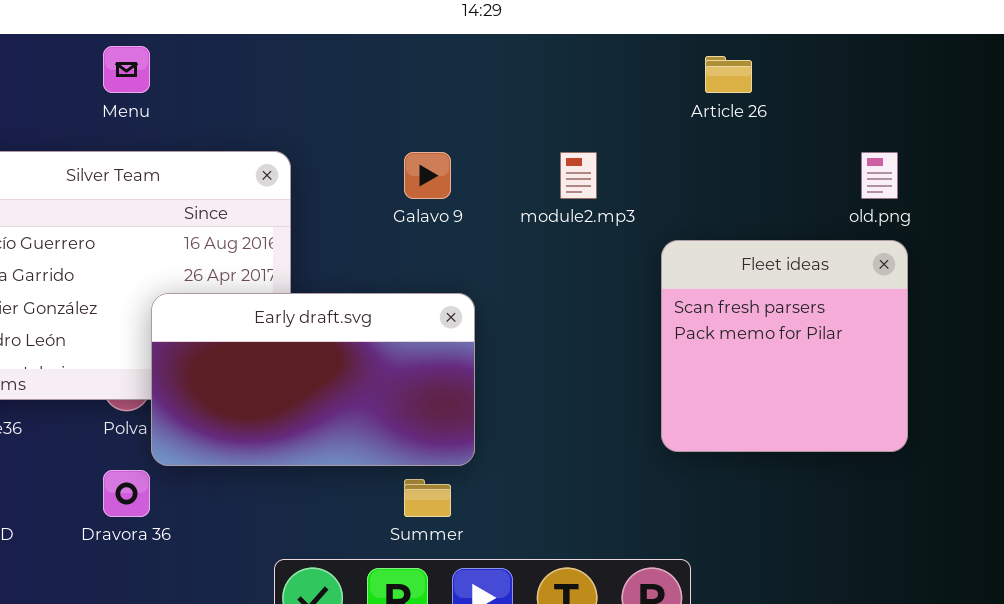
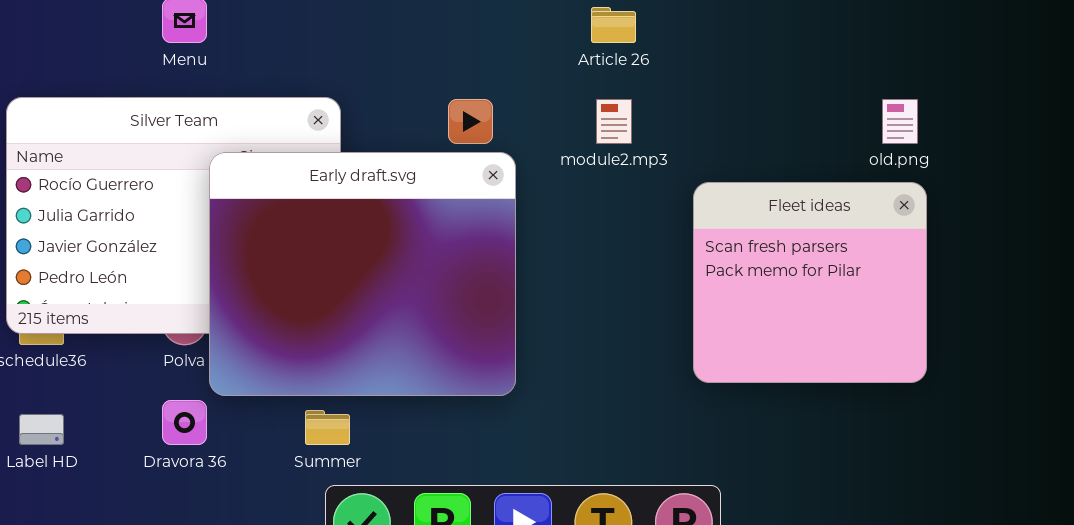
Article 26: [705,56,752,93] -> [591,7,636,43], moved
Early draft.svg: [151,293,475,466] -> [209,152,516,396], resized
Summer: [404,479,451,517] -> [305,410,350,445], moved

